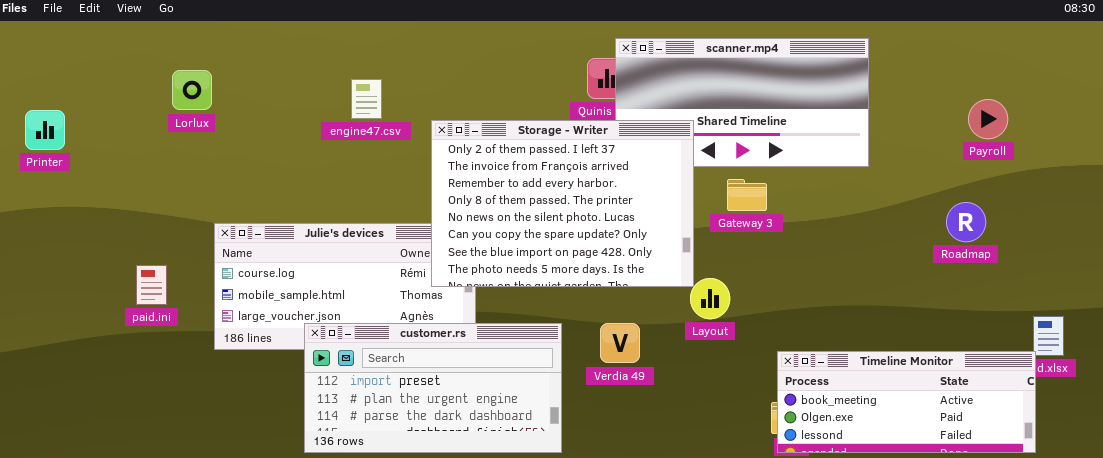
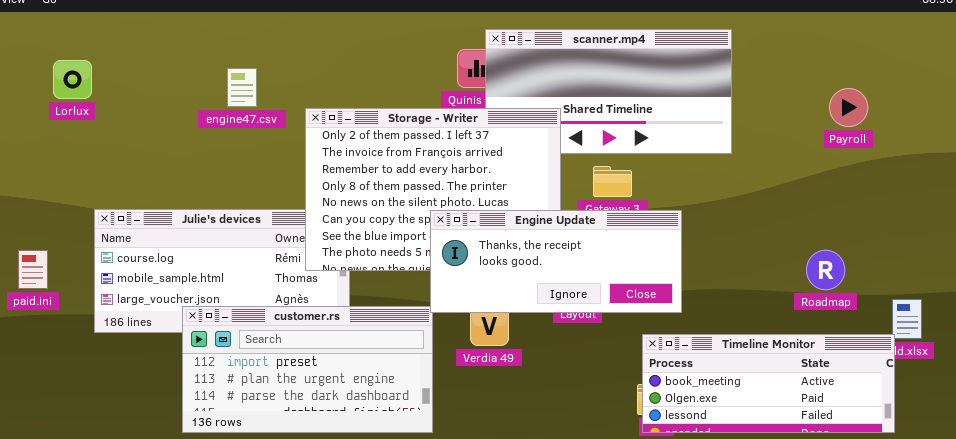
Roadmap: [946,202,986,242] -> [806,250,845,290], moved
Engine Update: none -> [430,210,682,313], opened

